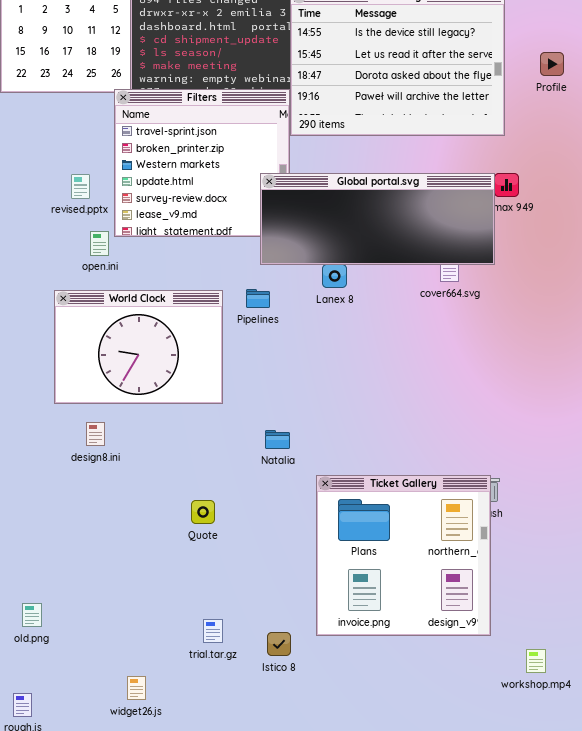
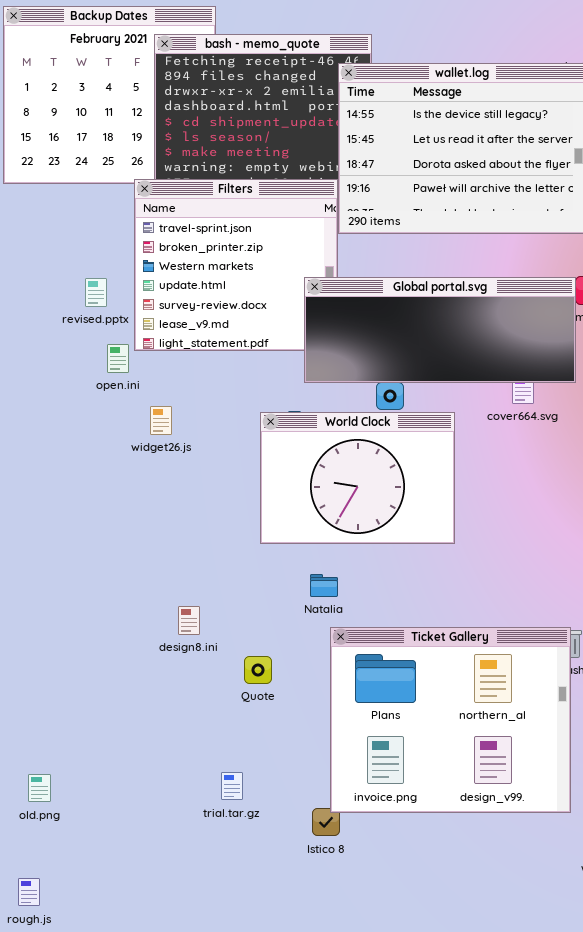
World Clock: [54,290,223,404] -> [260,412,455,544], moved
design8.ini: [86,422,105,446] -> [178,606,200,635], moved
Ticket Gallery: [316,475,491,636] -> [330,627,571,813], resized
Quote: [191,500,215,524] -> [244,656,272,684], moved
trial.tar.gz: [203,619,223,643] -> [221,772,243,800], moved
widget26.js: [127,676,146,700] -> [150,406,172,435], moved

